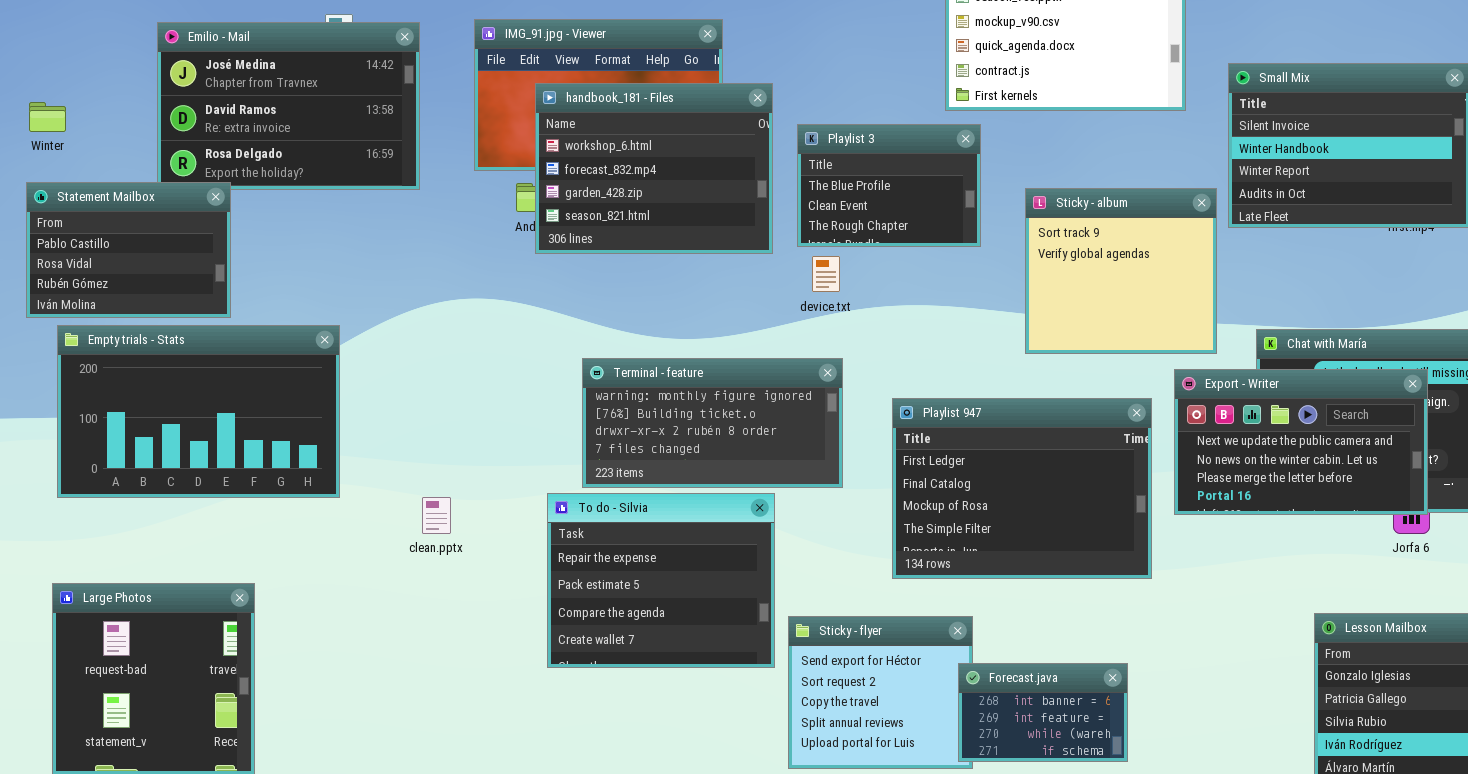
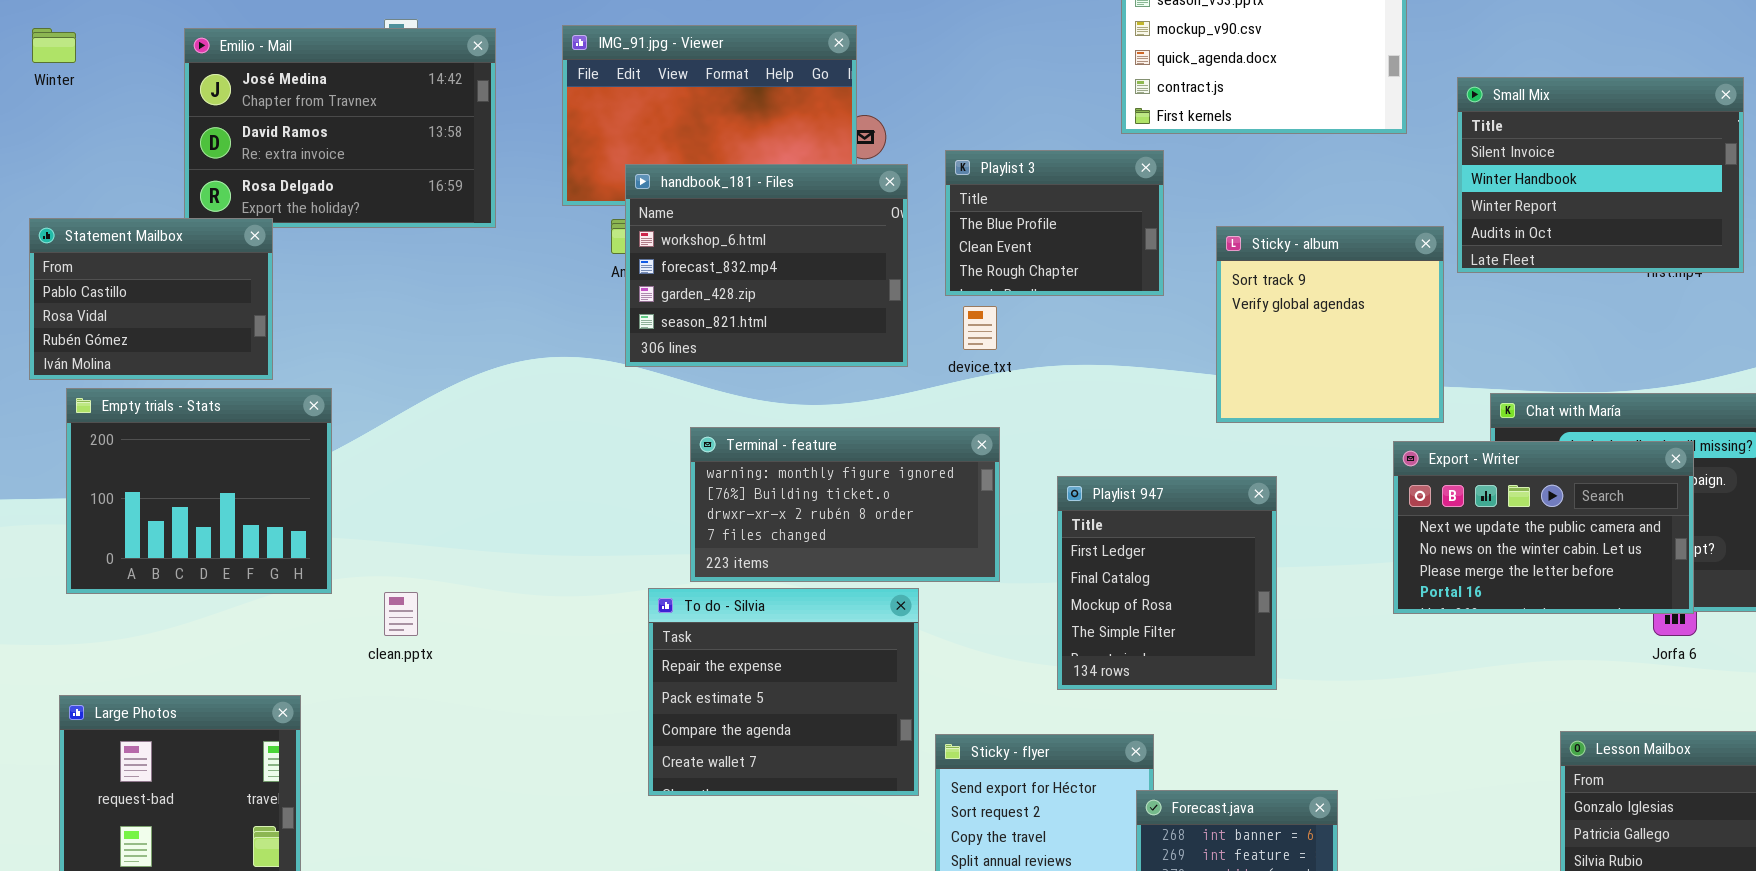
handbook_181 - Files: [535,83,773,254] -> [625,164,908,367], moved
Winter: [29,102,66,132] -> [32,28,76,63], moved
Empty trials - Stats: [57,325,340,498] -> [66,388,332,594], resized
Playlist 947: [892,398,1152,579] -> [1057,476,1277,690], resized
clean.pptx: [422,497,451,534] -> [384,592,418,636], moved

